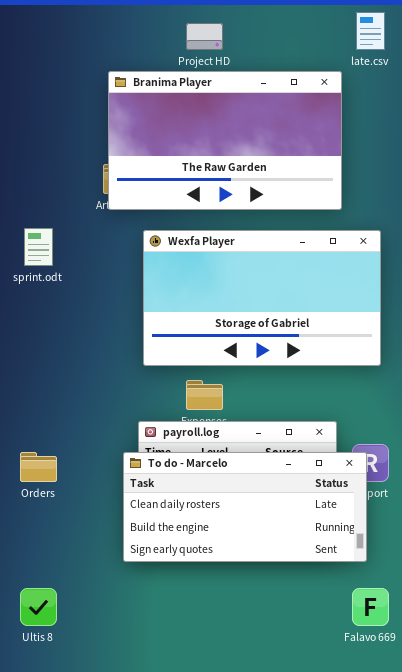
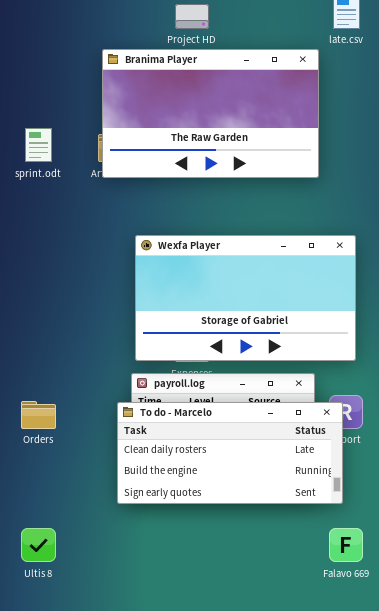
sprint.odt: [24,228,53,266] -> [25,128,52,162], moved
Wexfa Player: [143,230,381,366] -> [135,235,356,361], moved

